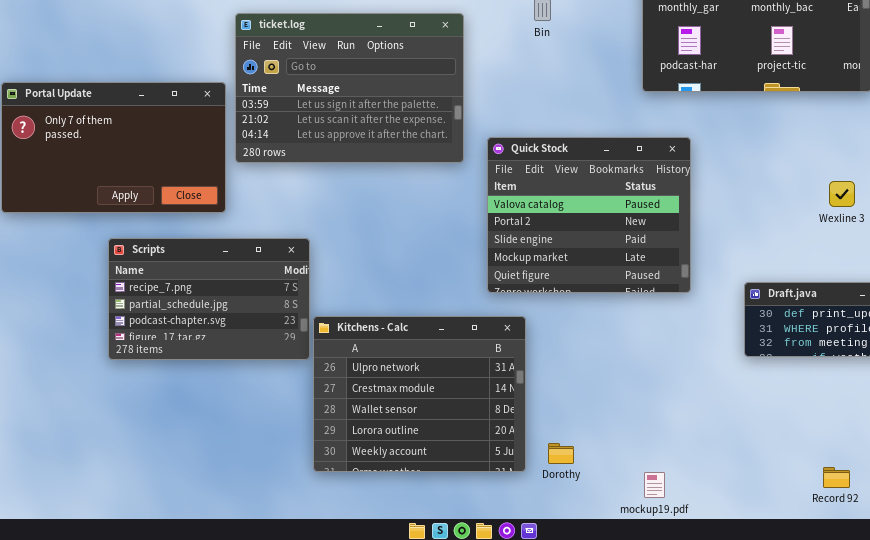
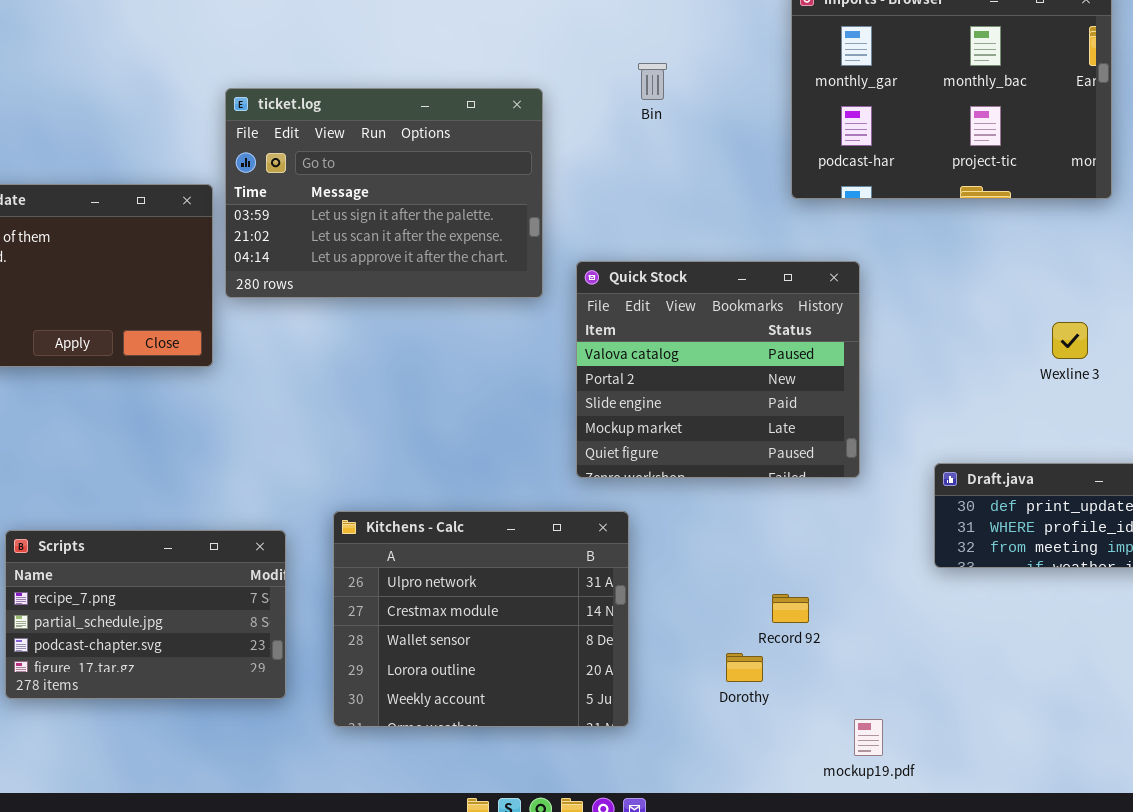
Scripts: [108,238,310,360] -> [5,530,286,699], moved
Dorothy: [548,443,574,464] -> [726,653,763,682], moved
Record 92: [823,467,850,488] -> [772,594,809,623], moved
mockup19.pdf: [644,472,665,498] -> [854,719,883,756], moved

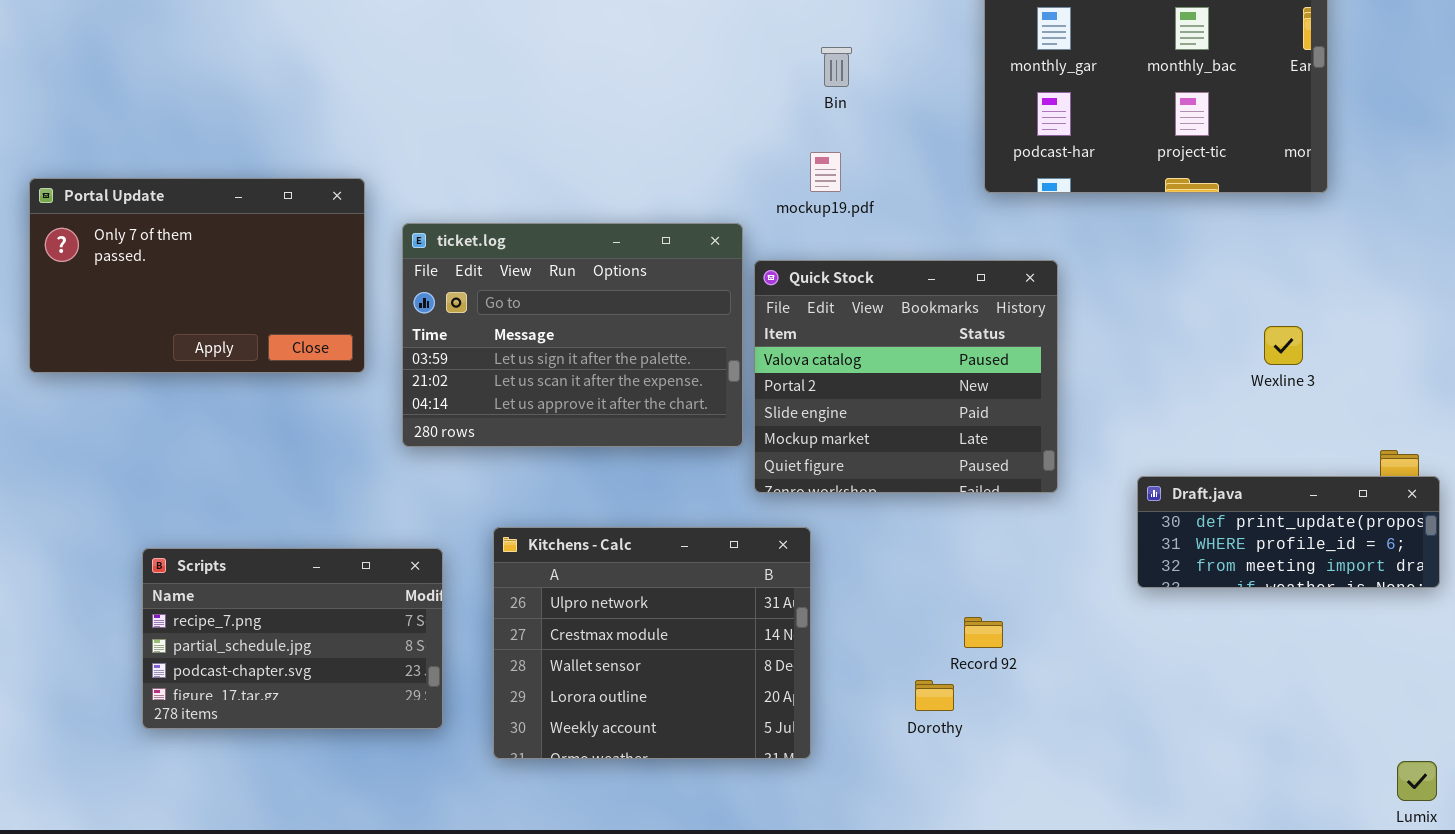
ticket.log: [225,88,543,298] -> [402,223,743,447], moved
mockup19.pdf: [854,719,883,756] -> [810,152,841,192], moved

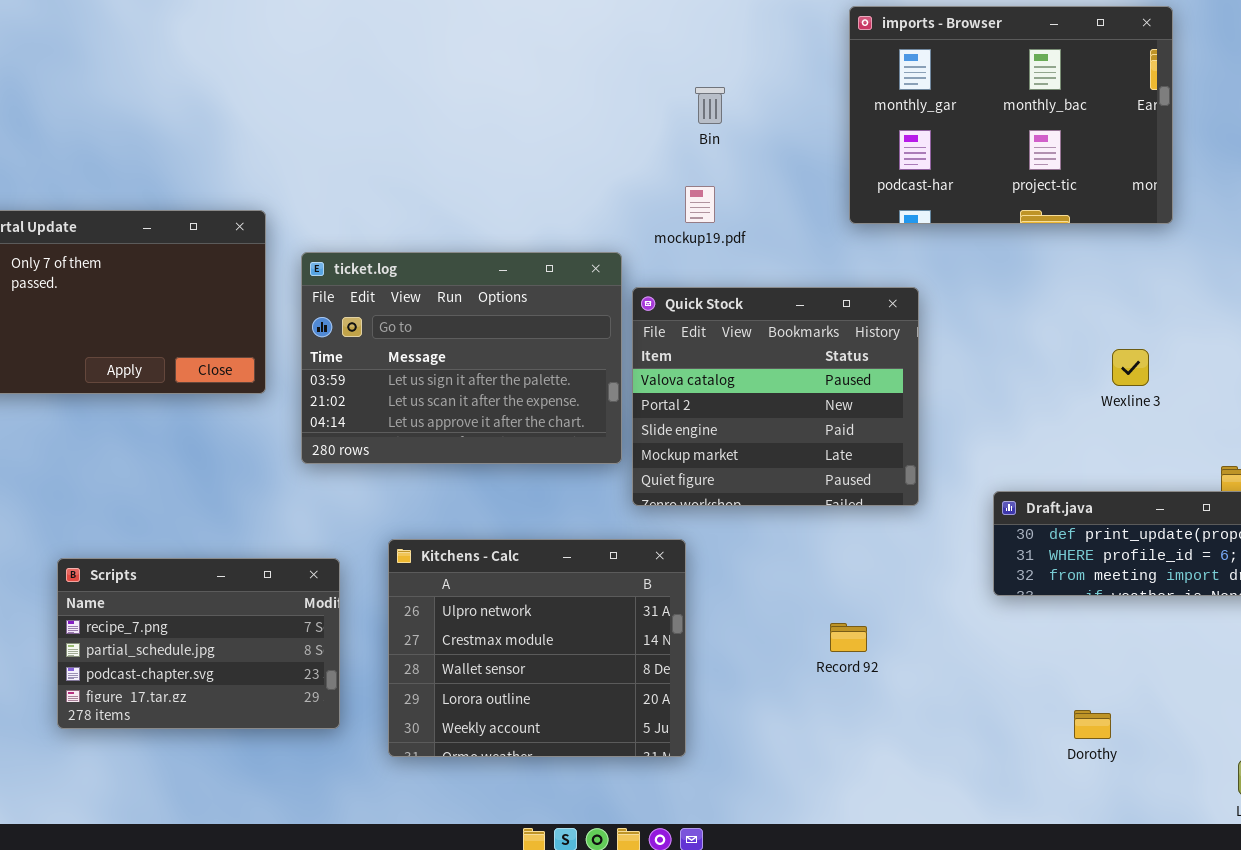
Dorothy: [915,680,954,711] -> [1074,710,1111,739], moved

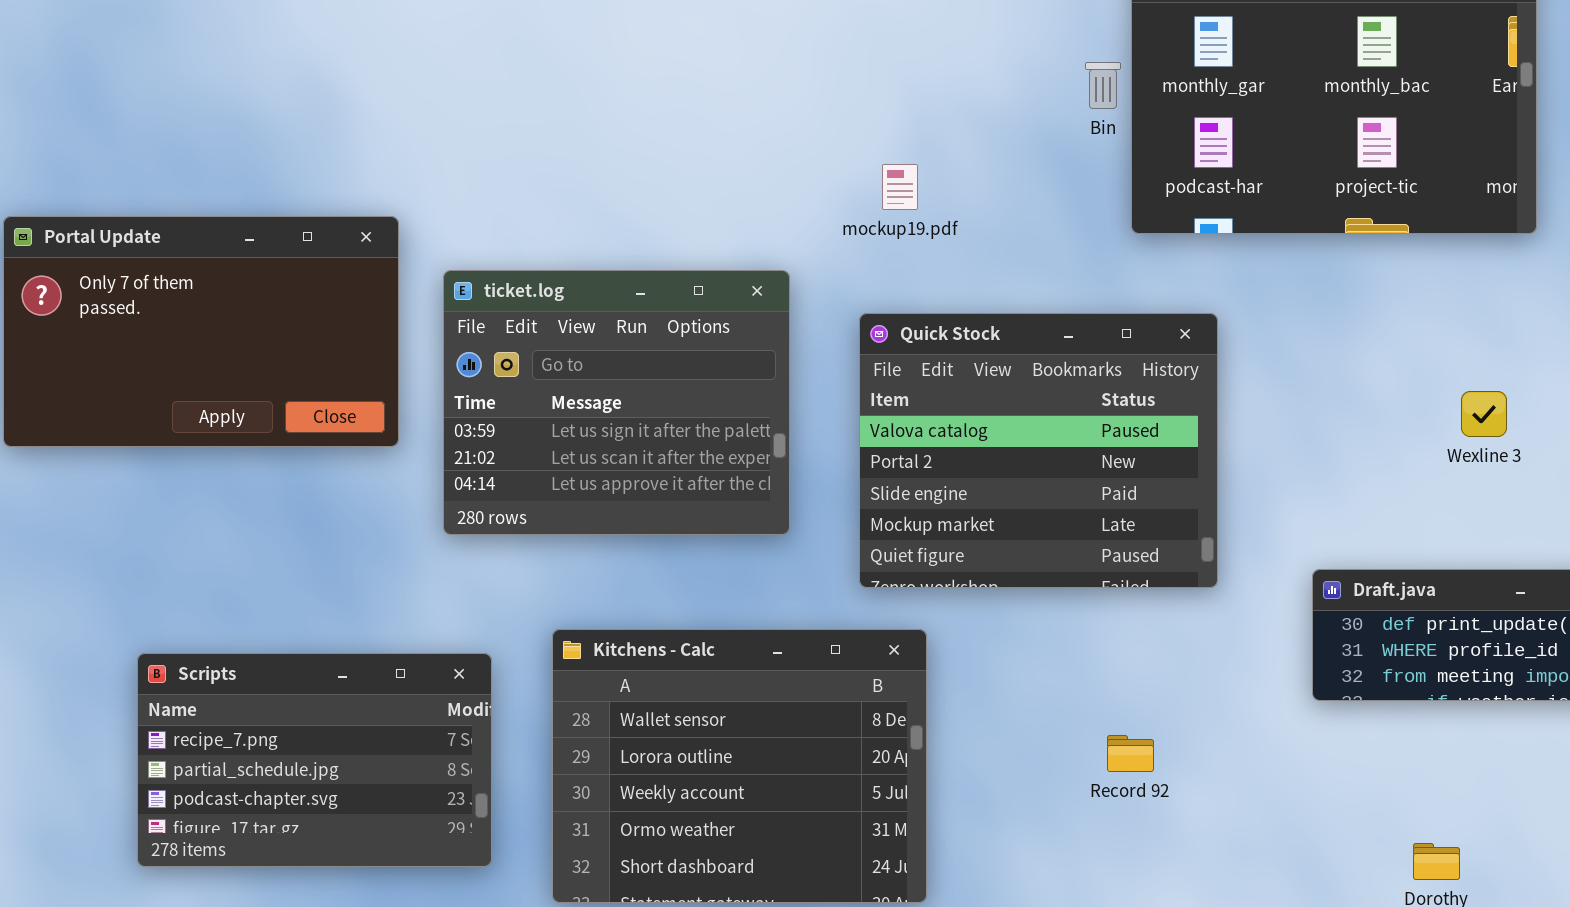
Bin: [695,87,725,124] -> [1085,62,1121,109], moved
mockup19.pdf: [685,186,715,223] -> [882,164,918,210], moved
ticket.log: [301,252,622,464] -> [443,270,790,535], resized
Kitchens - Calc: [388,539,686,757] -> [552,629,927,903], scrolled down 2 rows

